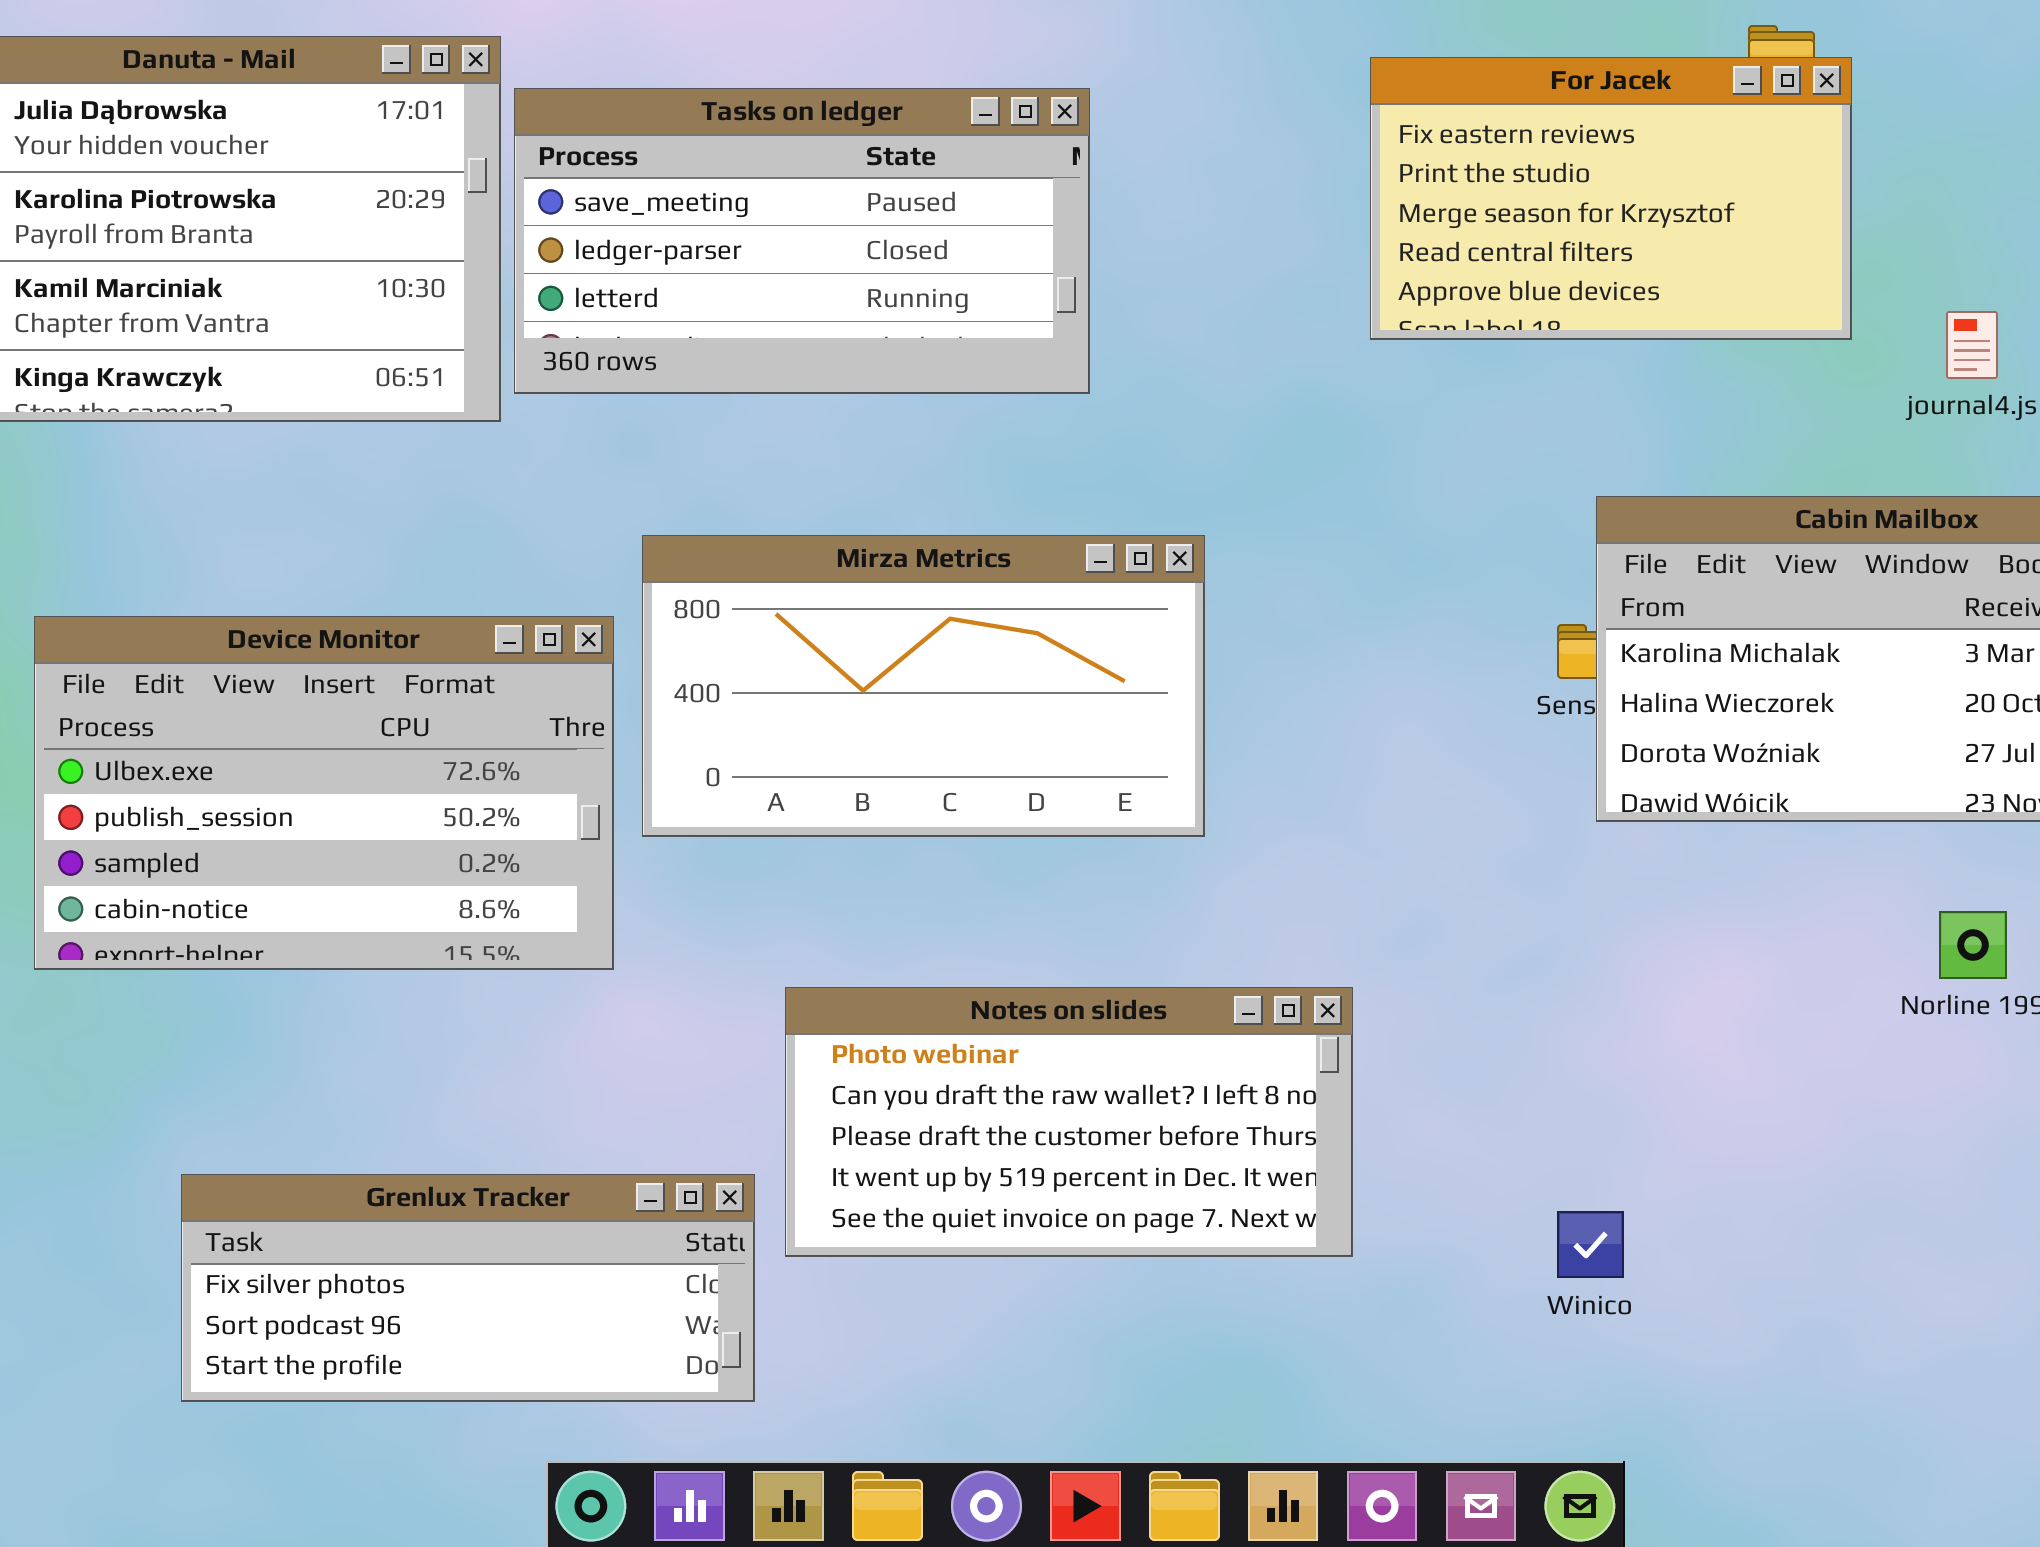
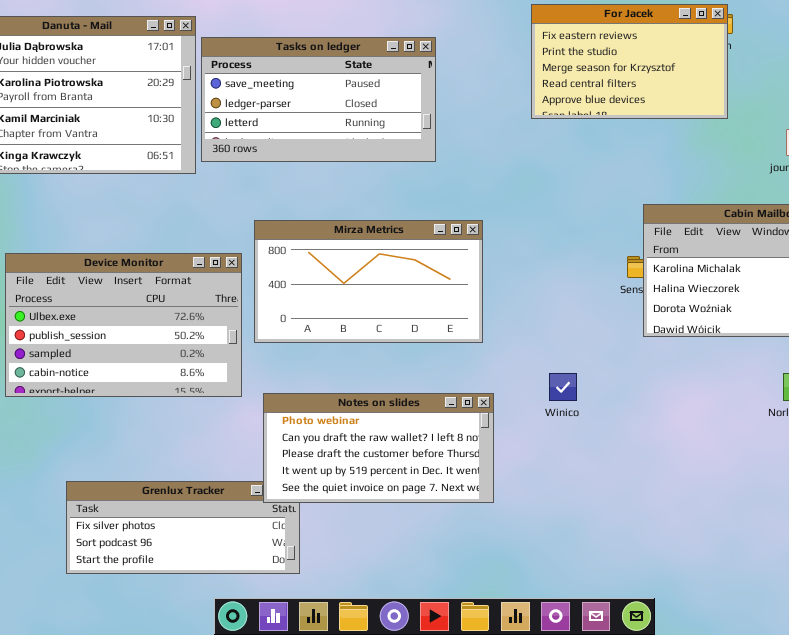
For Jacek: [1370,57,1852,340] -> [531,4,728,119], moved
Notes on slides: [785,987,1353,1257] -> [263,393,494,503], moved
Winico: [1557,1211,1624,1278] -> [549,373,577,401], moved

